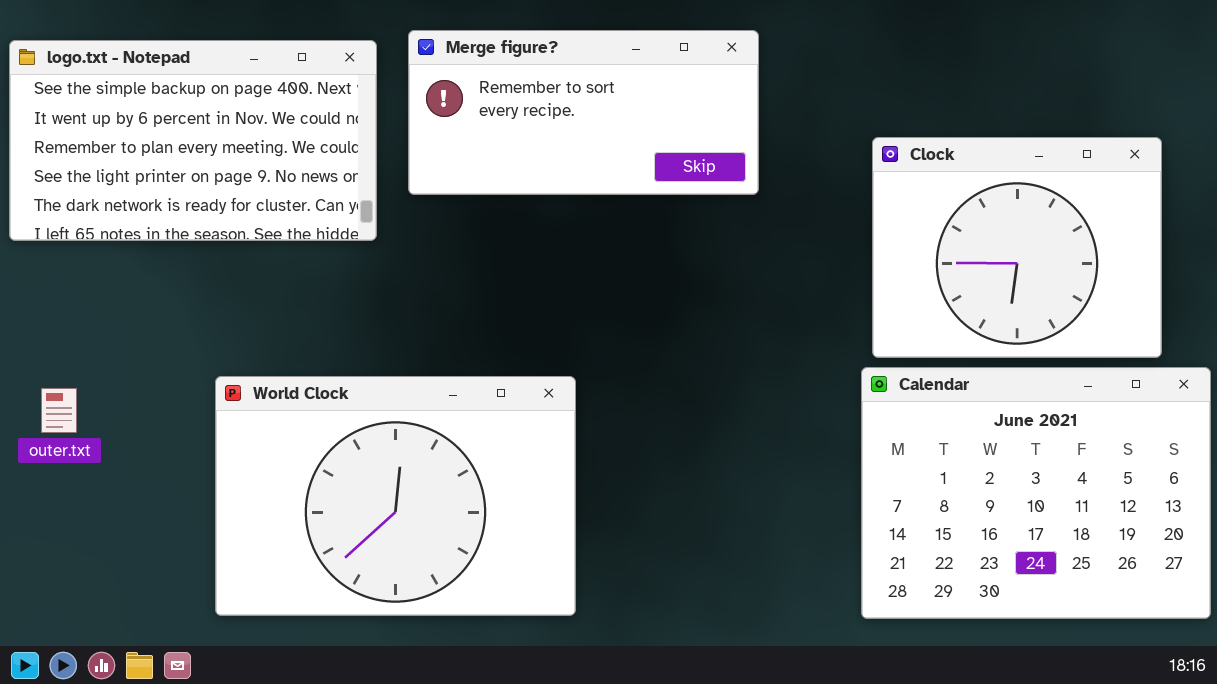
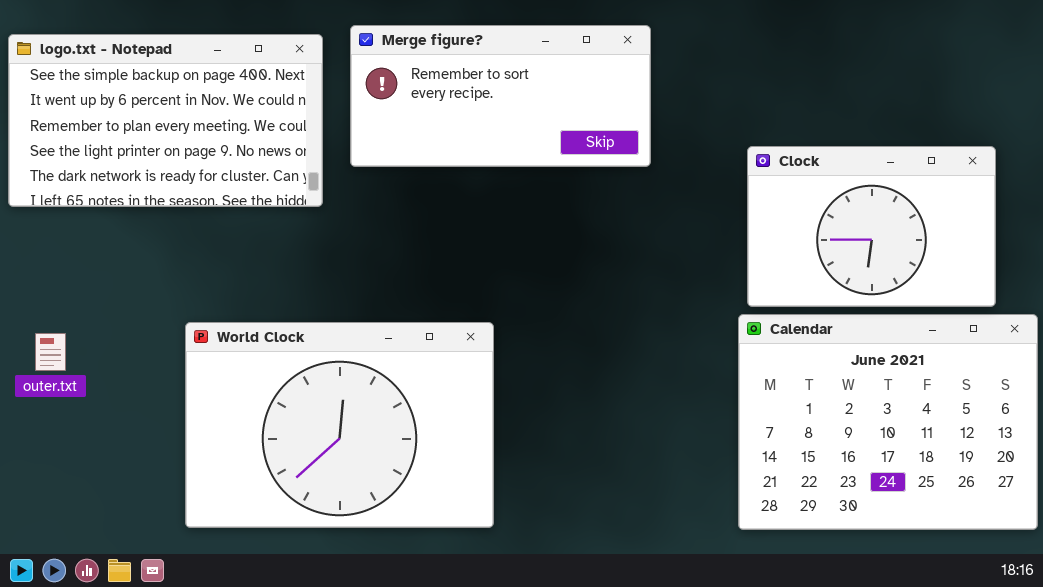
Clock: [872,137,1162,358] -> [747,146,996,307], resized

